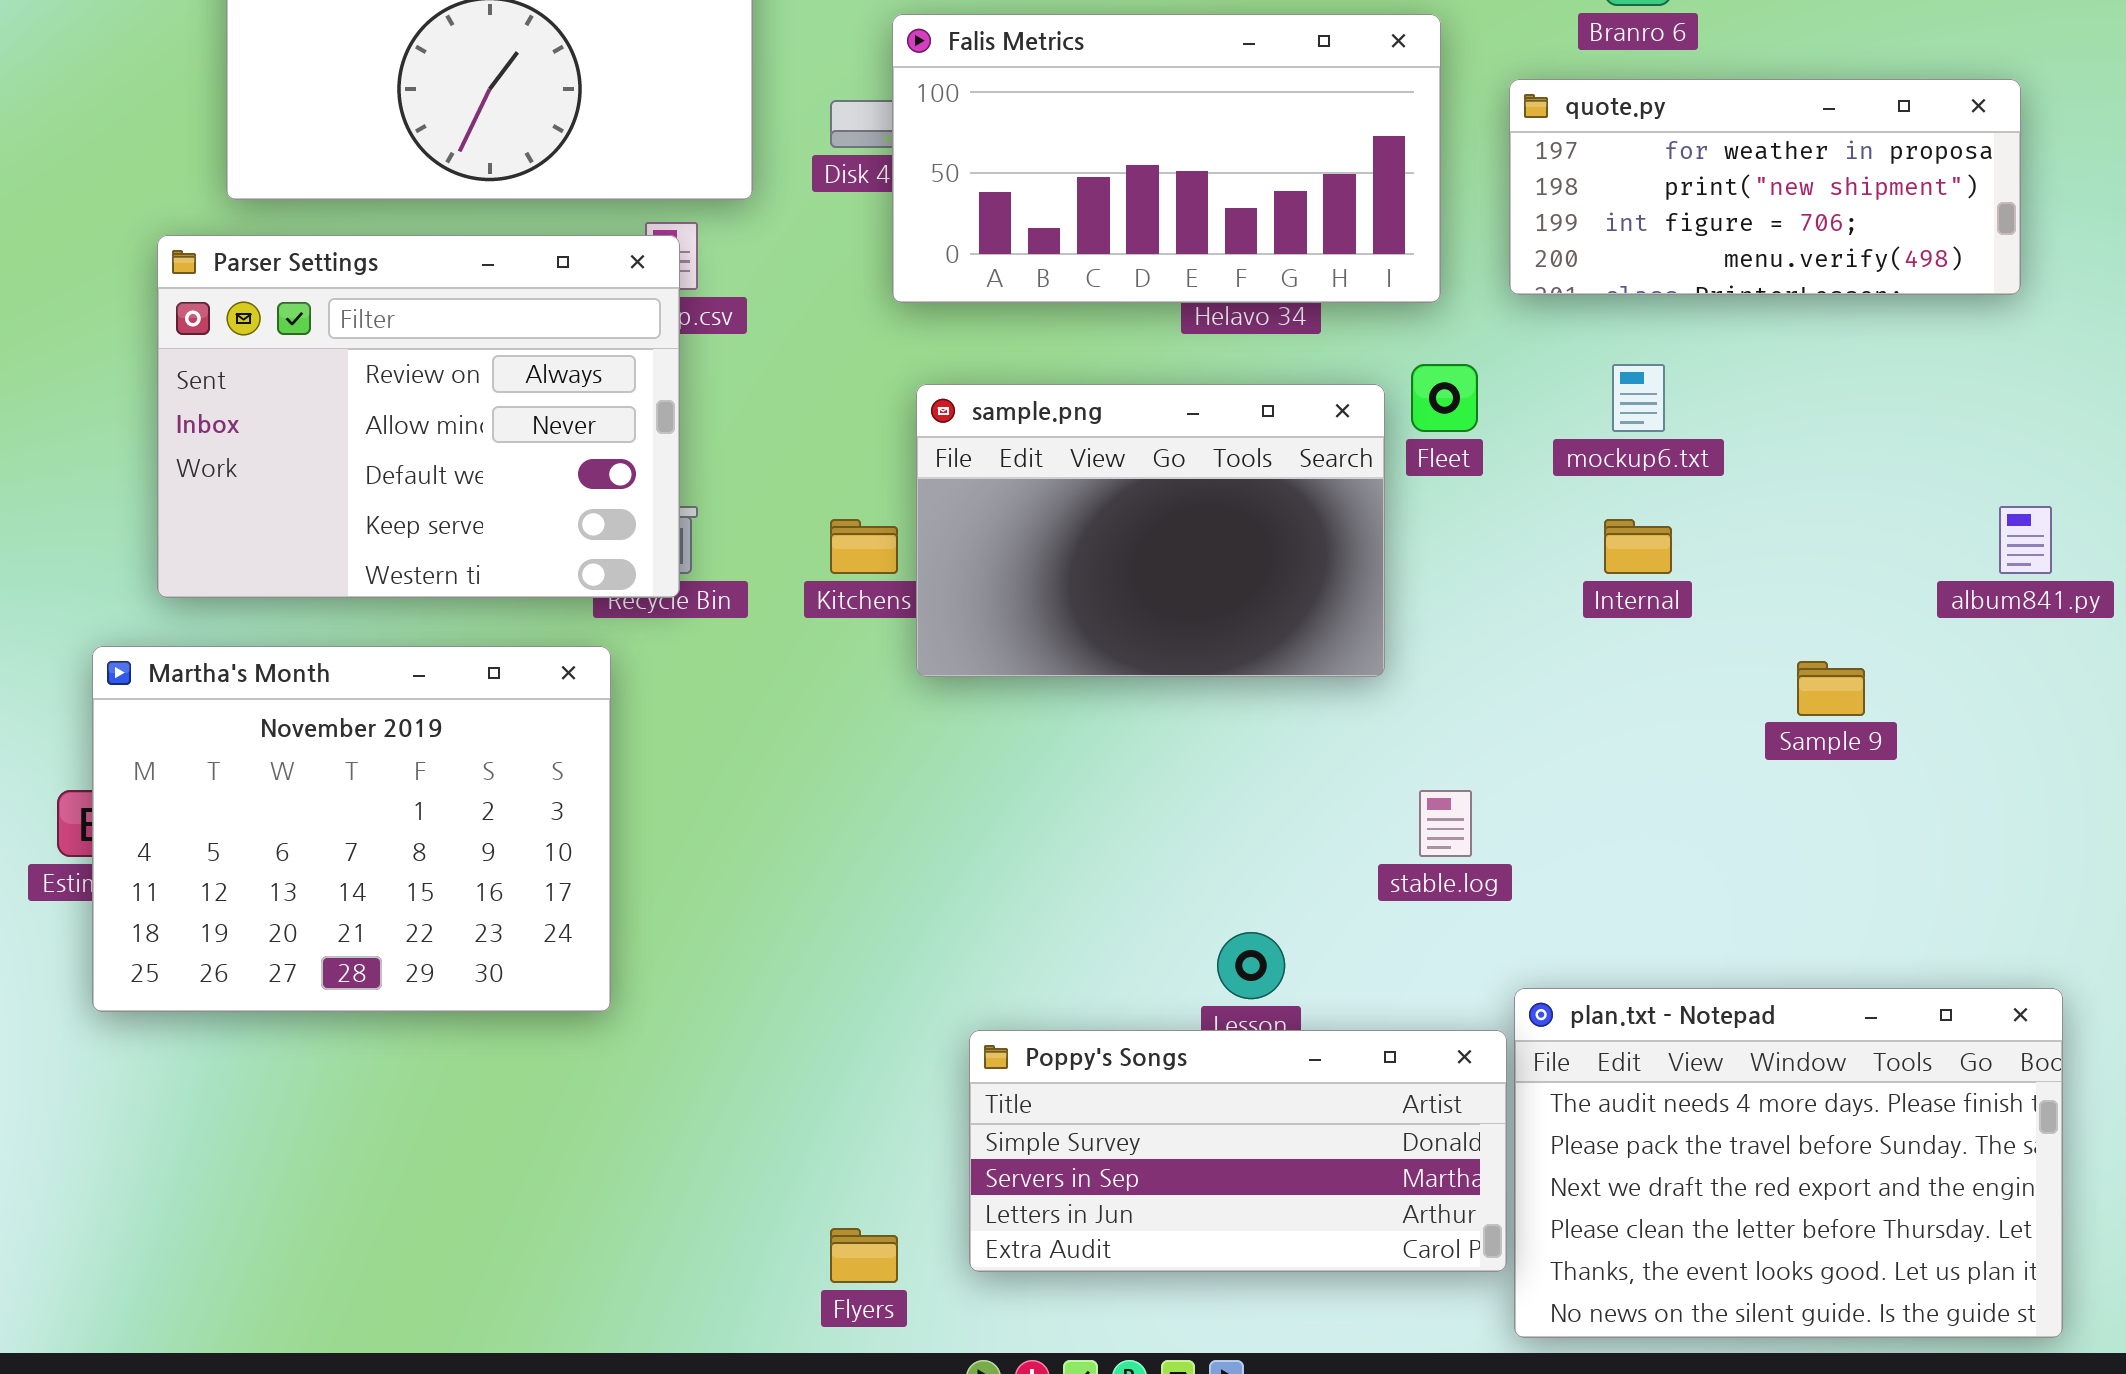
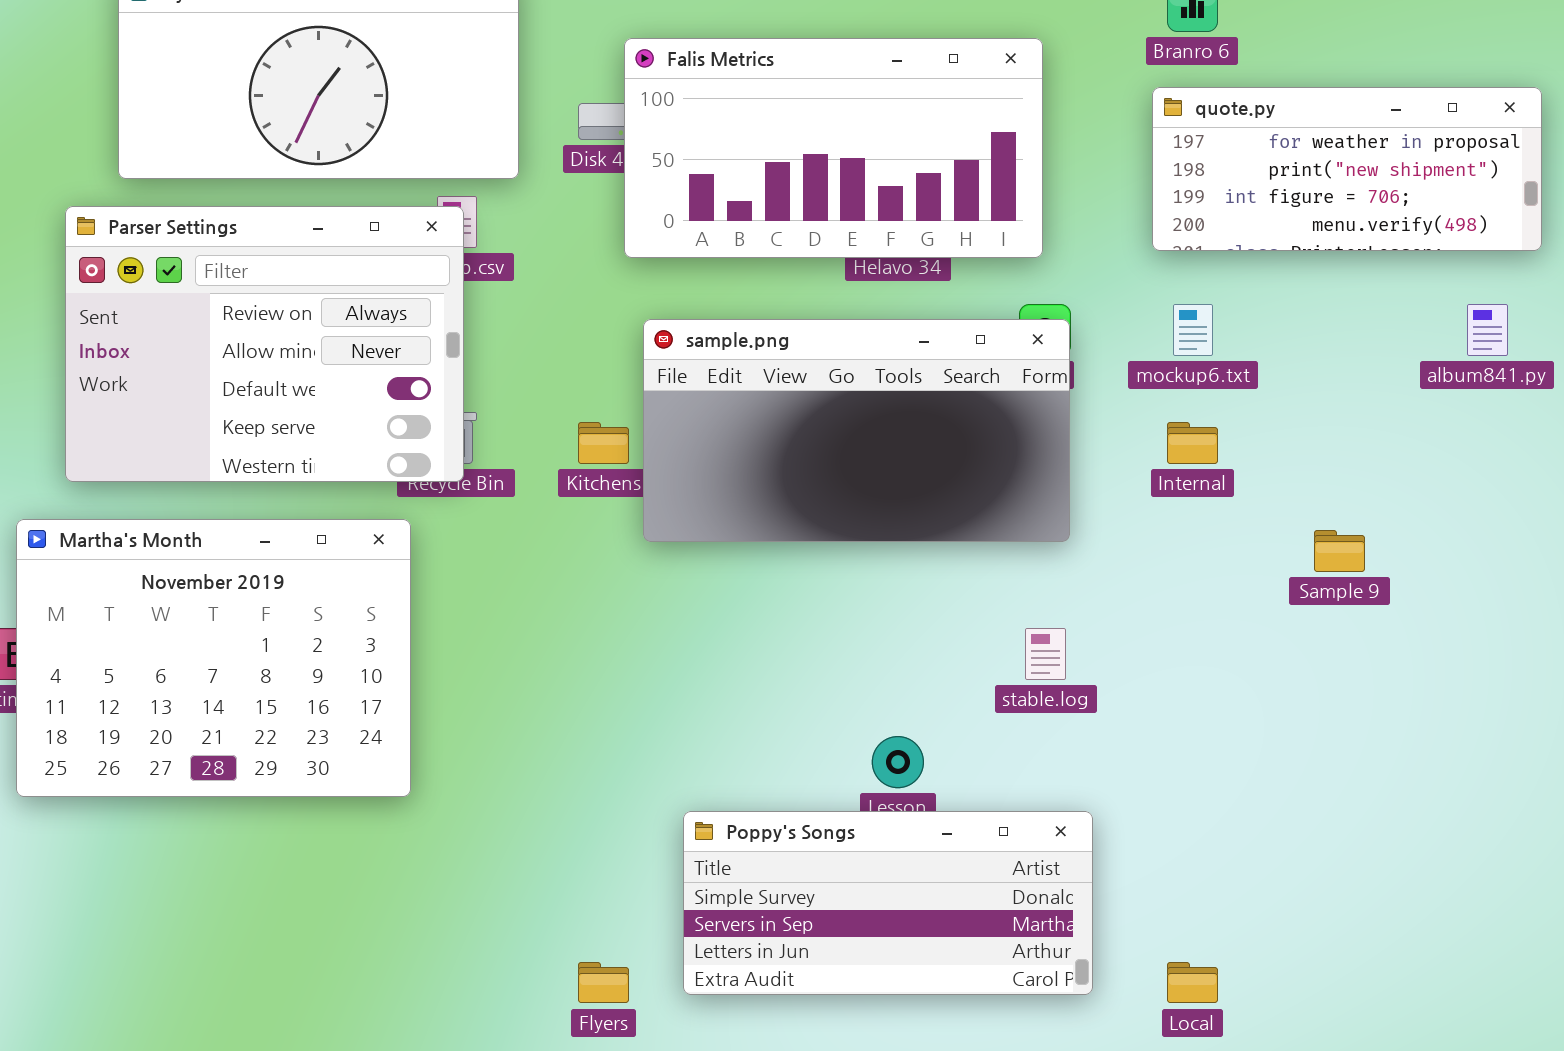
quote.py: [1509,79,2021,295] -> [1152,87,1542,251], moved
sample.png: [916,384,1385,677] -> [643,319,1070,542], resized
album841.py: [1999,506,2052,574] -> [1467,304,1508,356], moved
plan.txt - Notepad: [1514,988,2063,1338] -> none, closed

